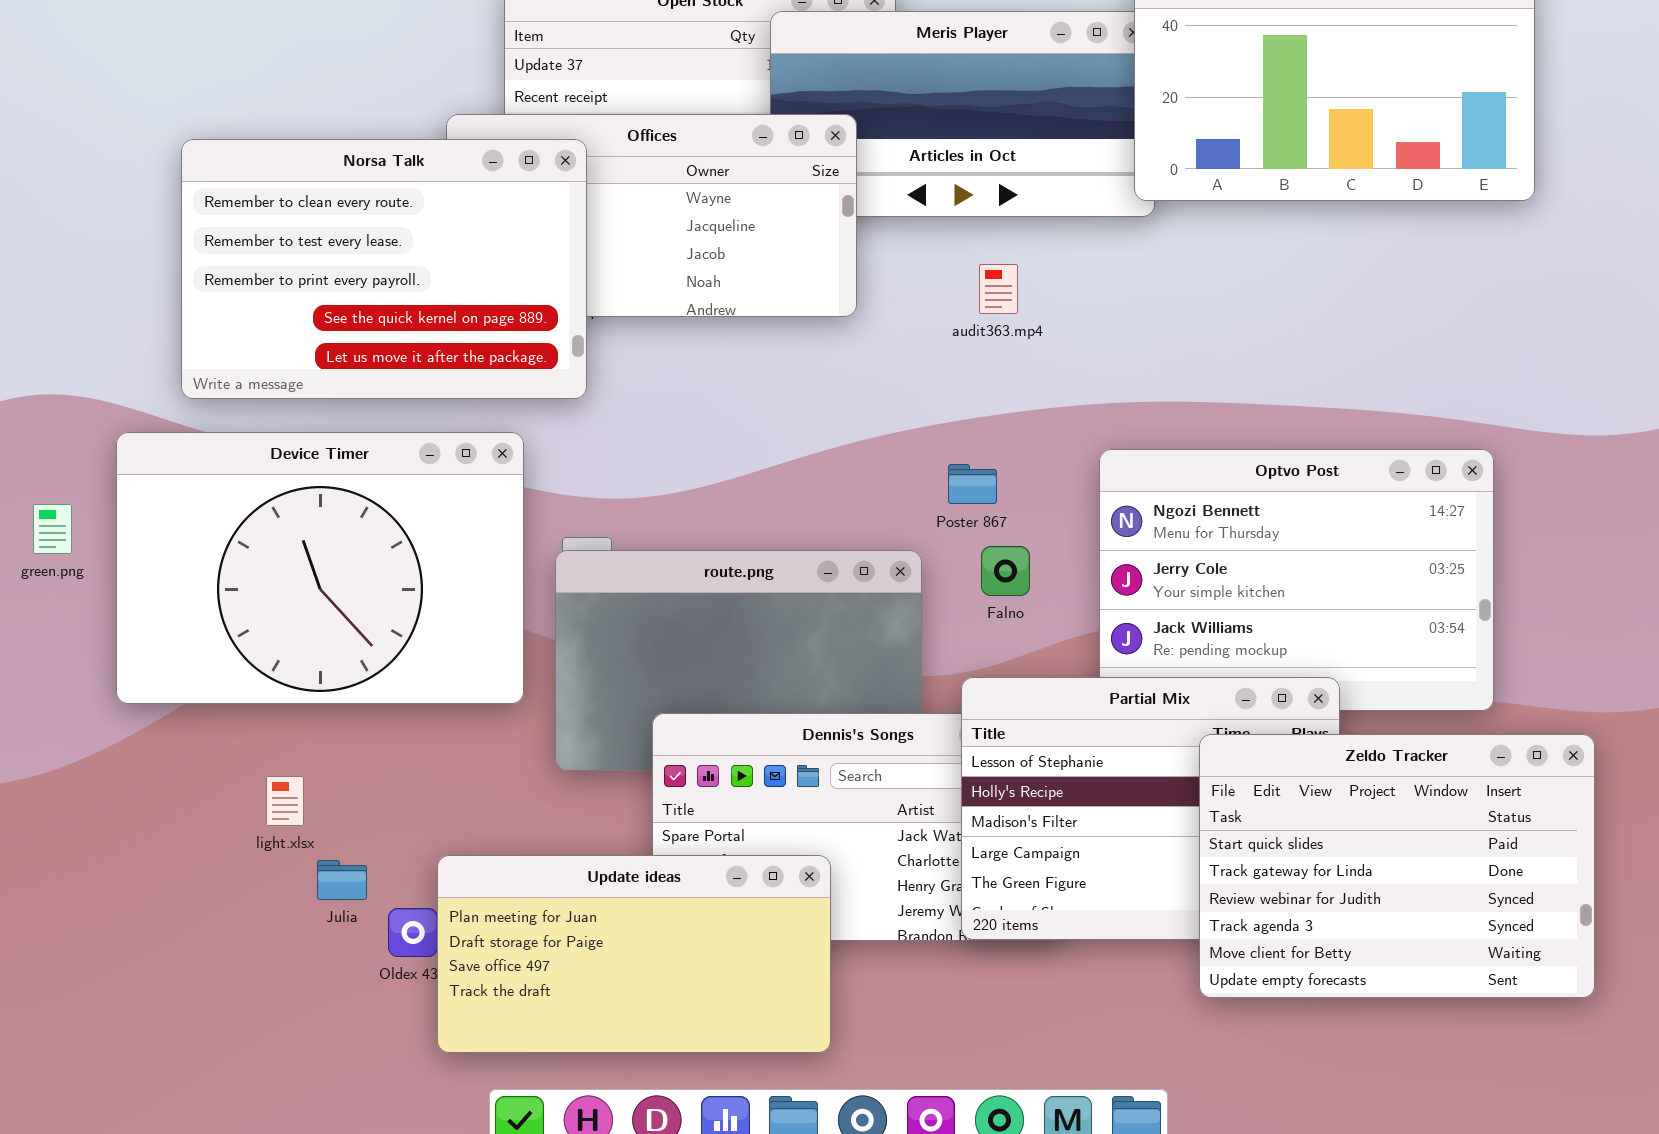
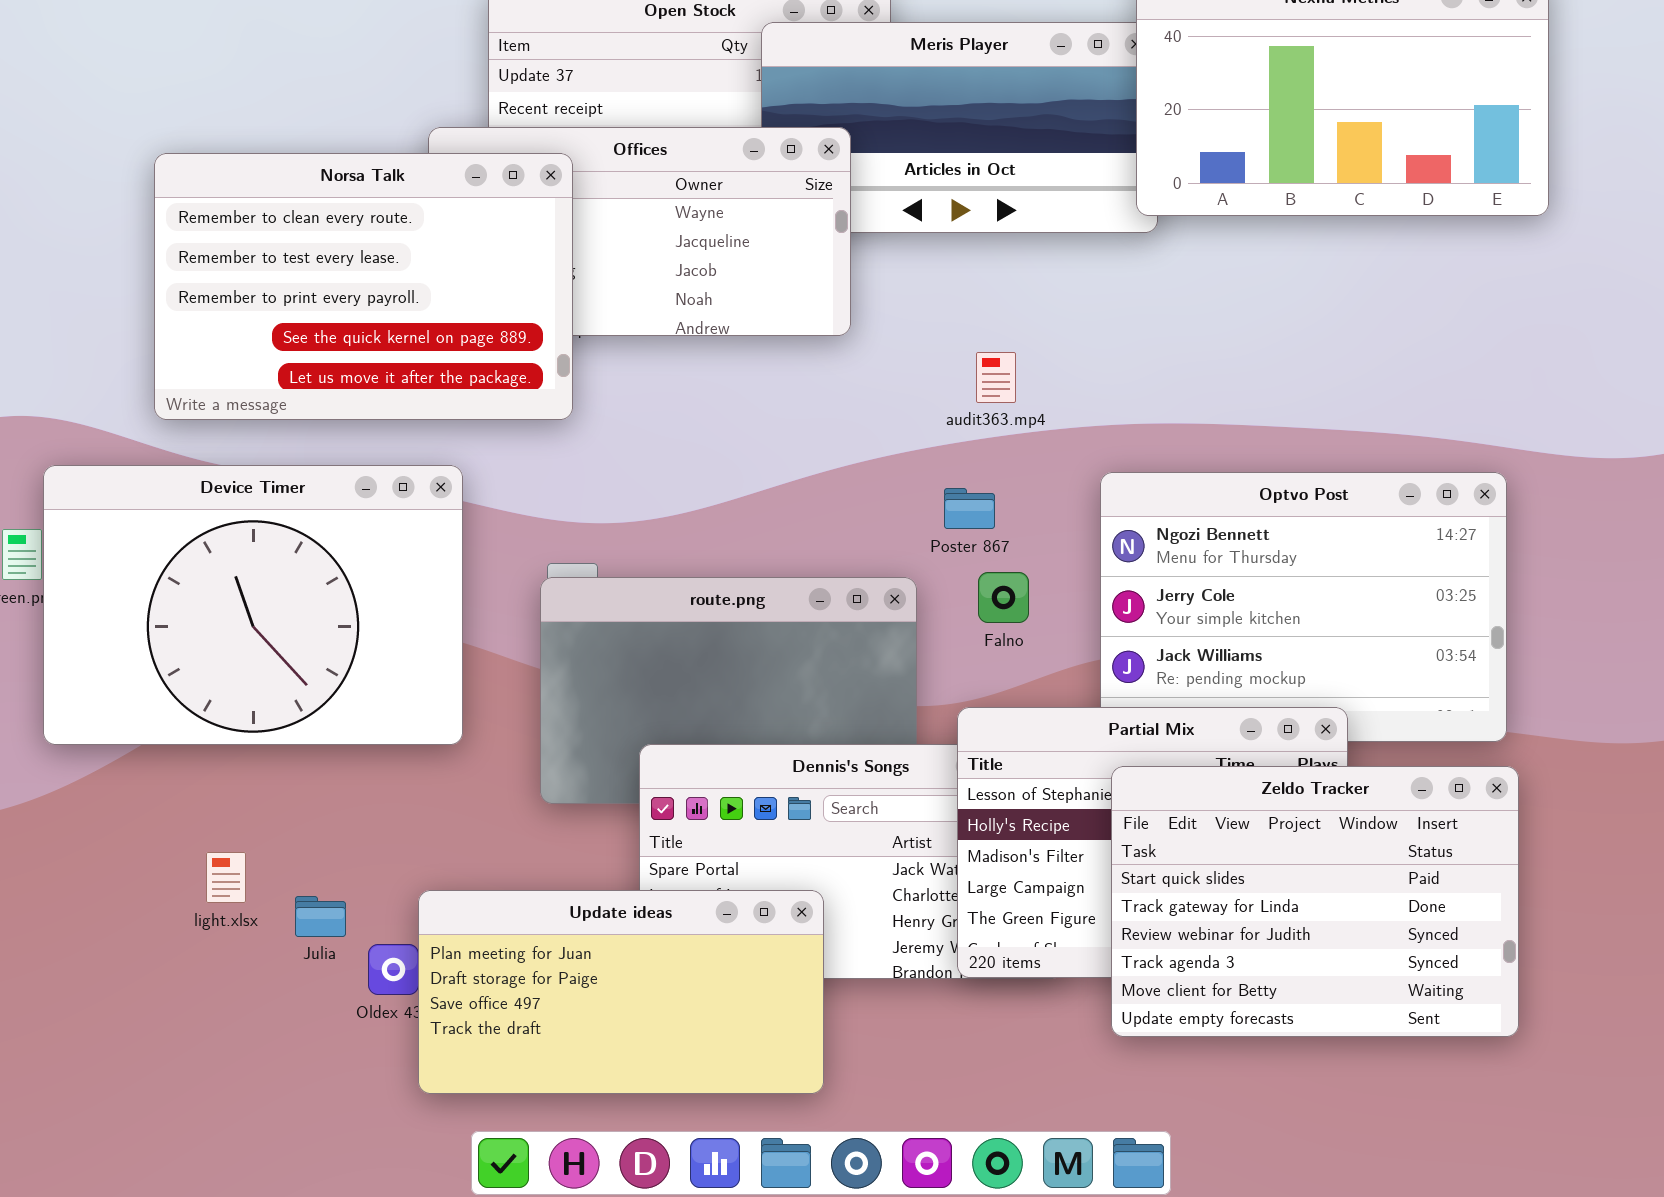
audit363.mp4: [979,264,1018,314] -> [976,352,1016,403], moved
Device Timer: [116,432,524,704] -> [43,465,463,745], moved
Zeldo Tracker: [1199,734,1595,998] -> [1111,766,1519,1037], moved
light.xlsx: [266,776,304,826] -> [206,852,246,903], moved

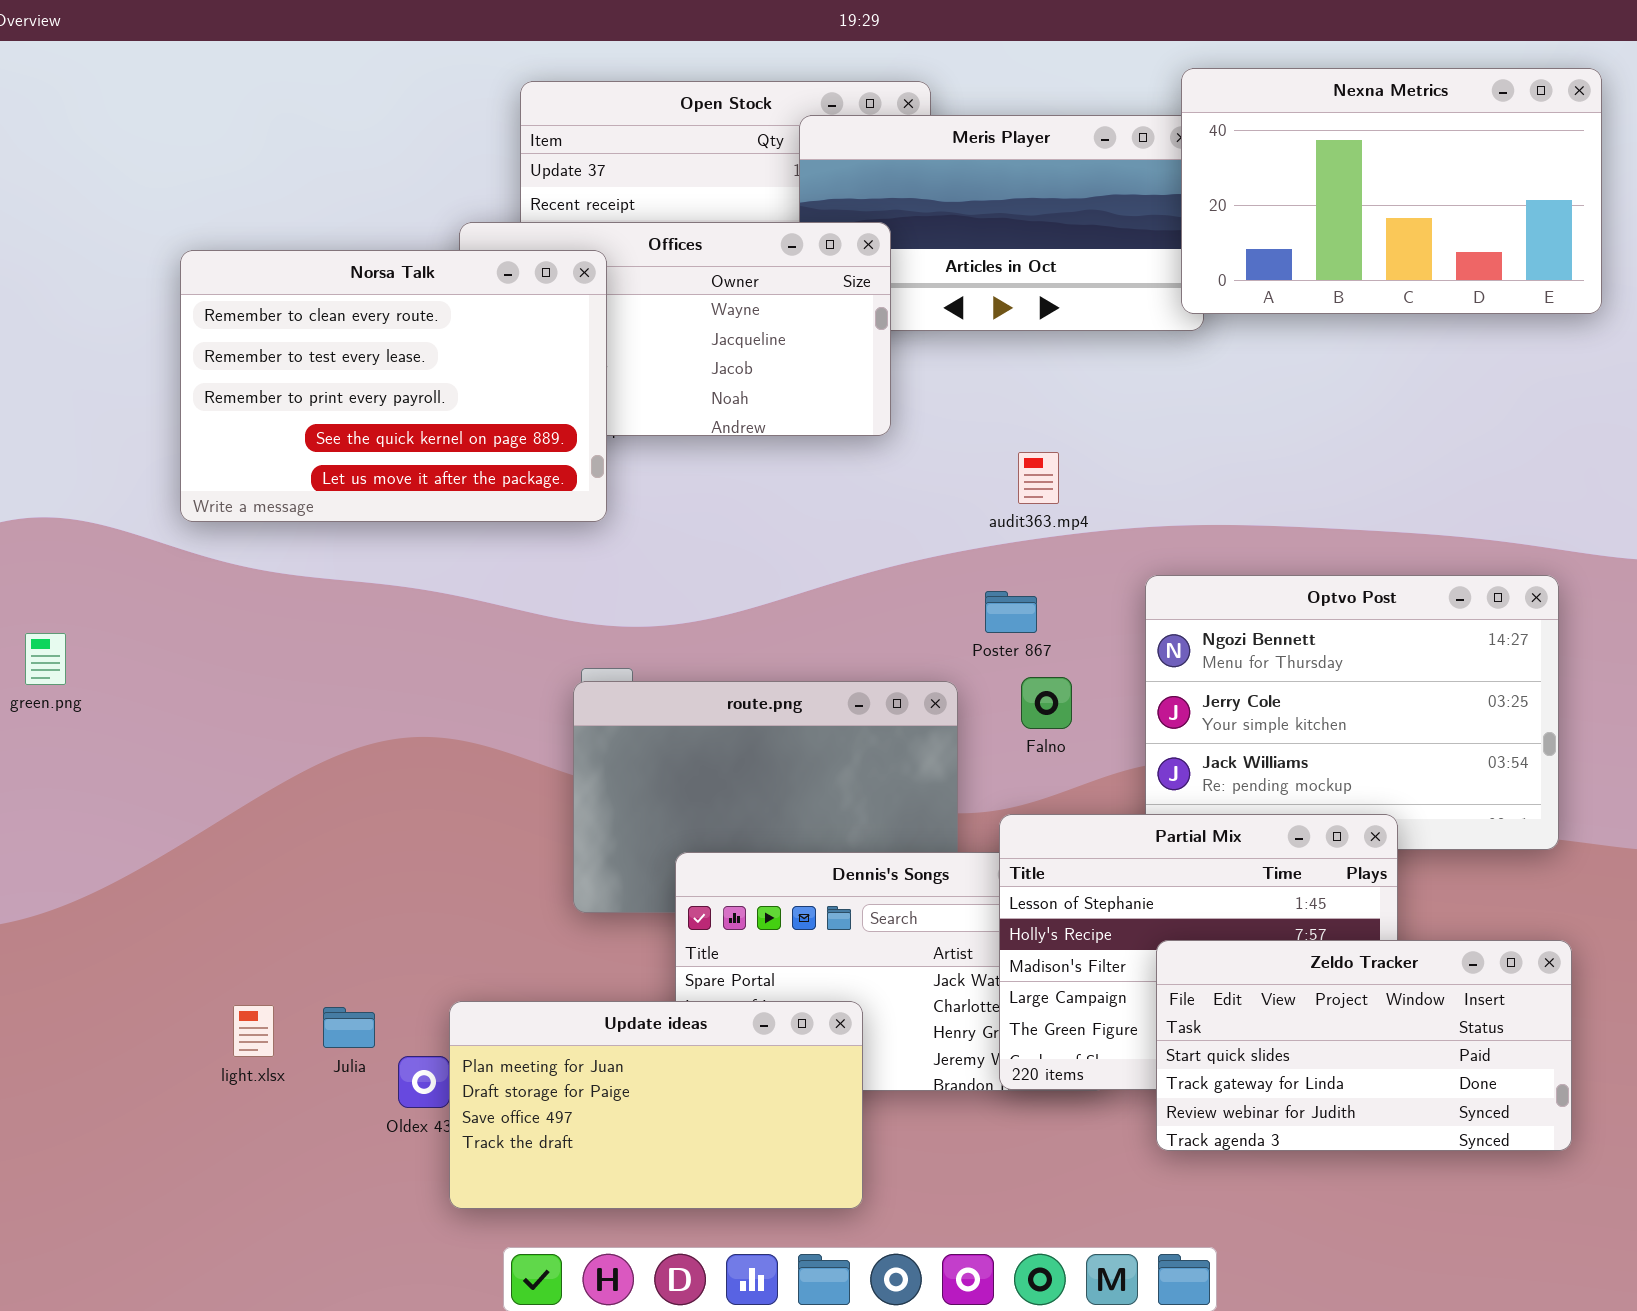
Device Timer: [43,465,463,745] -> none, closed
Zeldo Tracker: [1111,766,1519,1037] -> [1156,940,1572,1151], resized
light.xlsx: [206,852,246,903] -> [233,1005,274,1057], moved

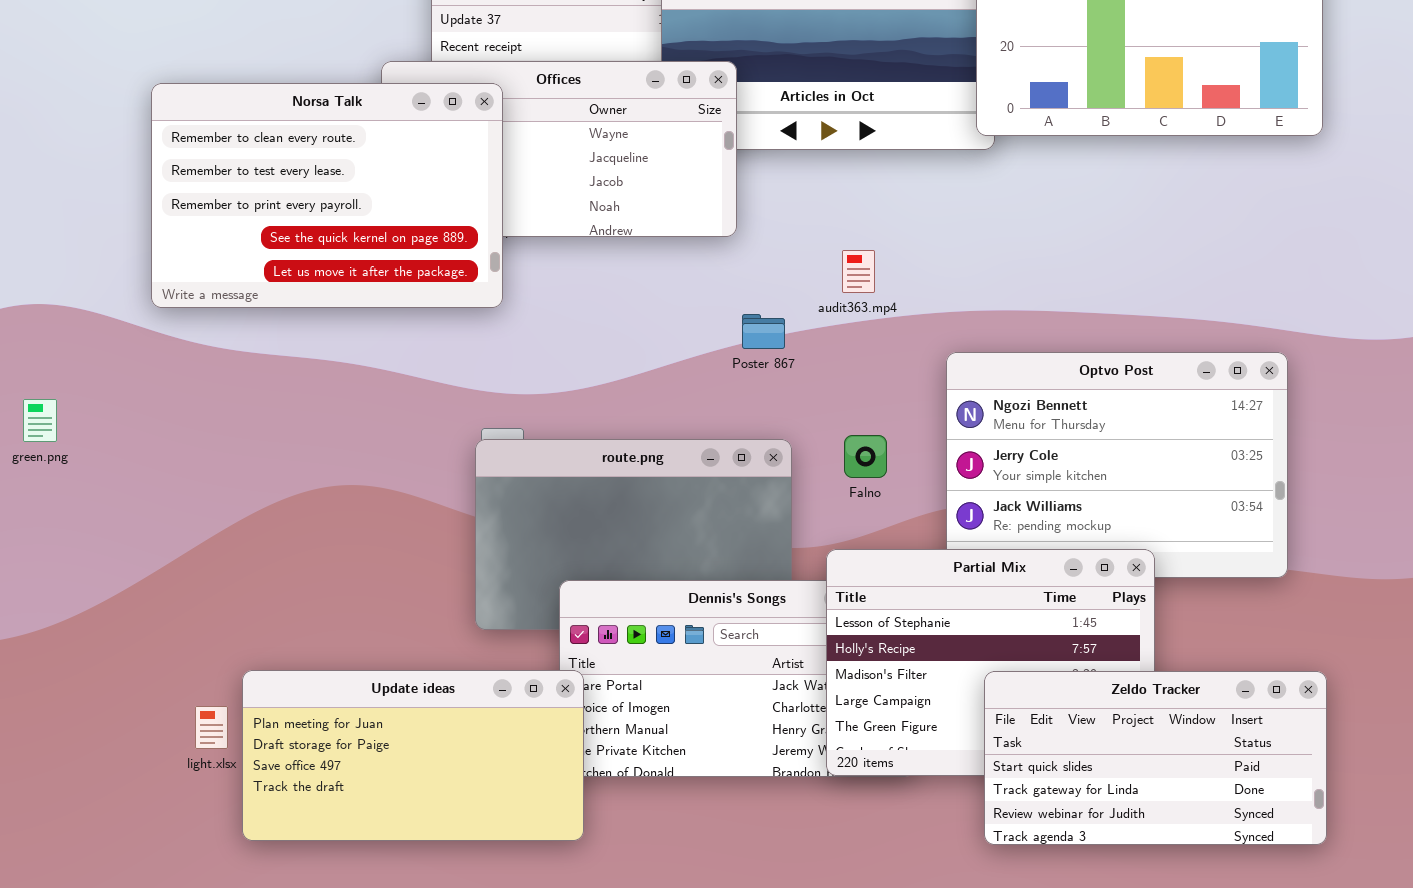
Poster 867: [985,591,1037,633] -> [742,314,785,349], moved
Zeldo Tracker: [1156,940,1572,1151] -> [984,671,1327,845], moved
Update ideas: [449,1001,863,1209] -> [242,670,584,841], moved

